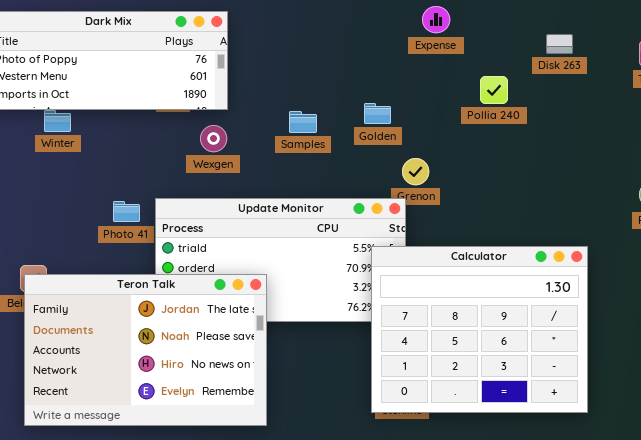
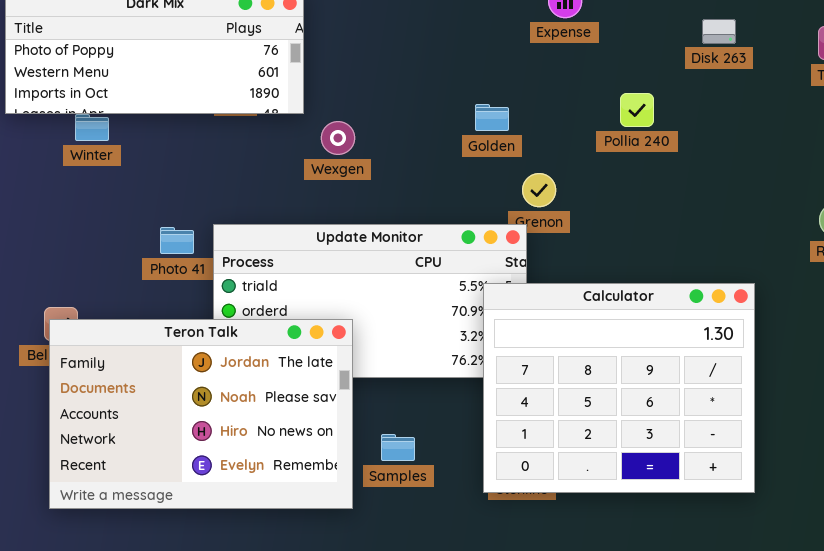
Pollia 240: [480,76,508,104] -> [620,93,654,127], moved
Samples: [289,111,317,133] -> [381,434,415,461], moved
Wexgen: [200,125,227,152] -> [321,121,355,155], moved

